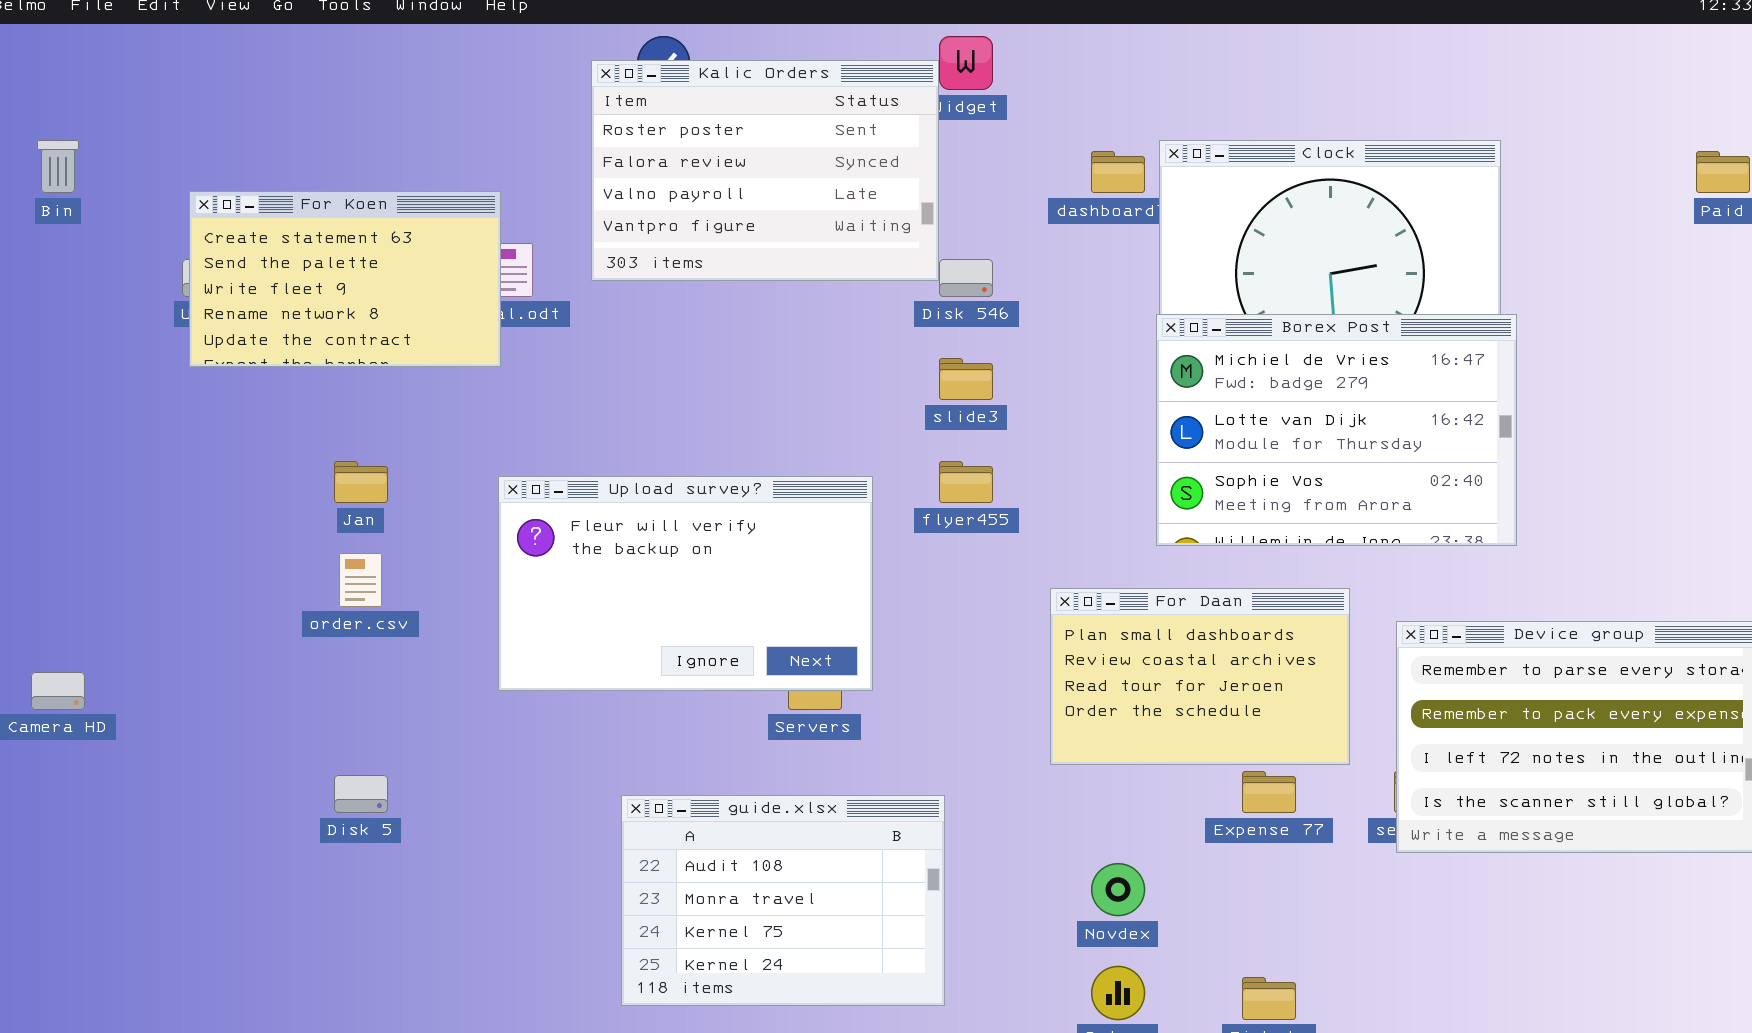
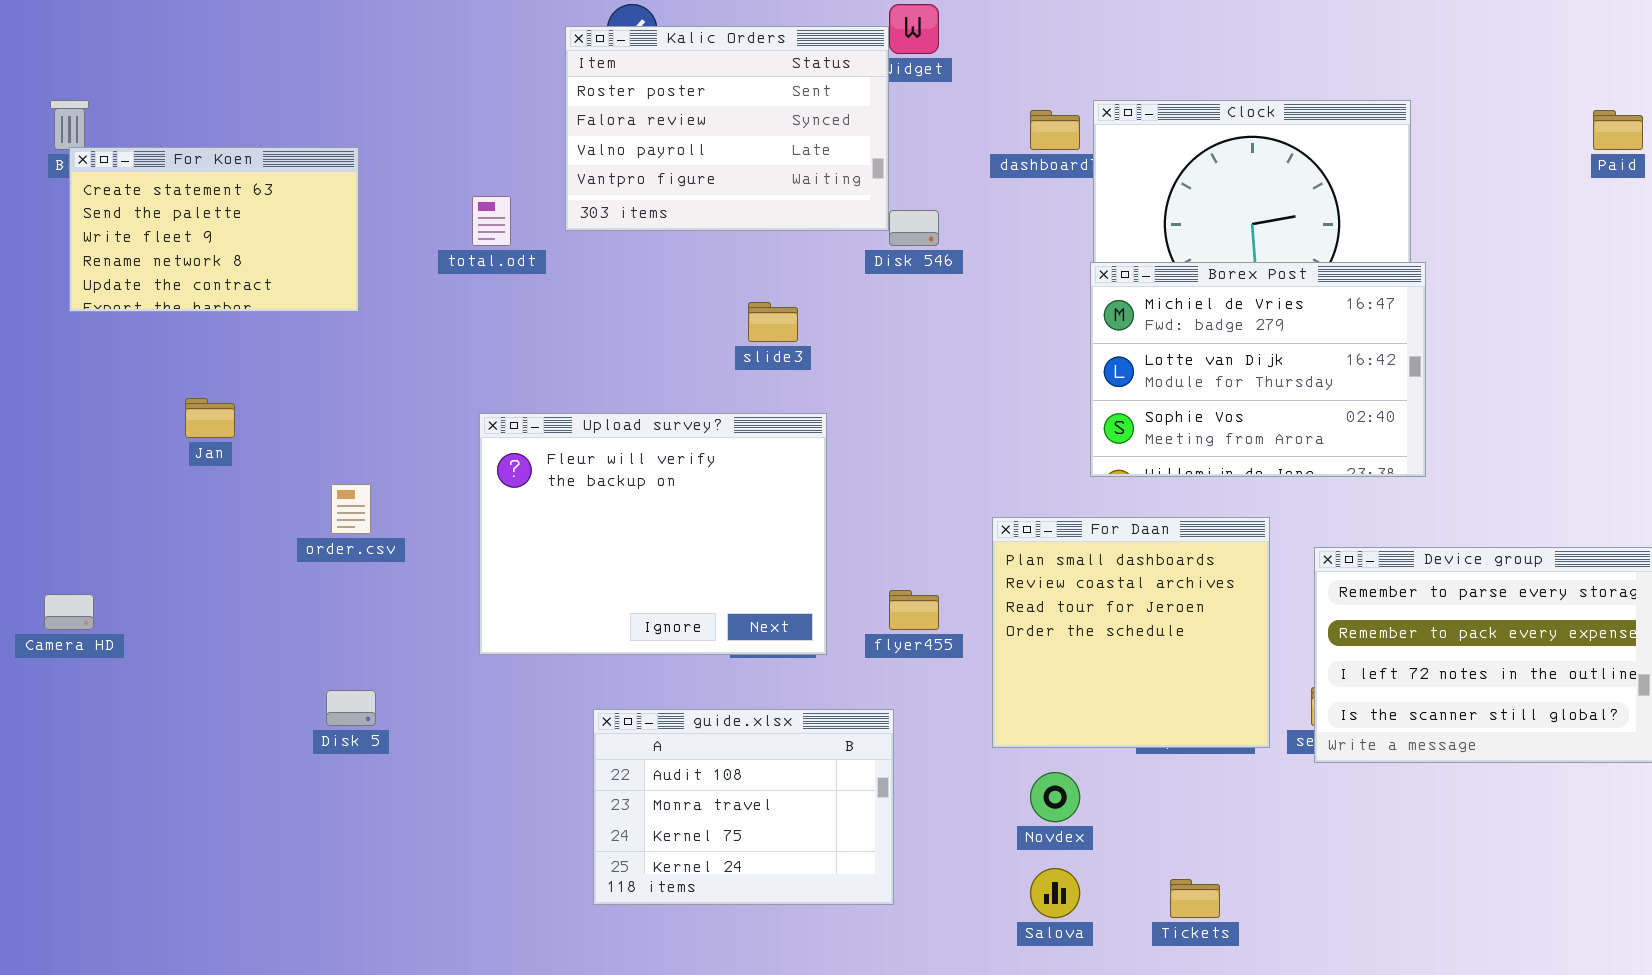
For Koen: [189,191,501,367] -> [69,147,359,312], moved
slide3: [939,358,993,400] -> [748,302,798,342], moved
Jan: [334,461,388,503] -> [185,398,235,438], moved
flyer455: [939,461,993,503] -> [889,590,939,630], moved
Upload survey?: [498,476,873,691] -> [479,413,827,655], resized
For Daan: [1050,588,1350,765] -> [992,517,1270,748], resized

